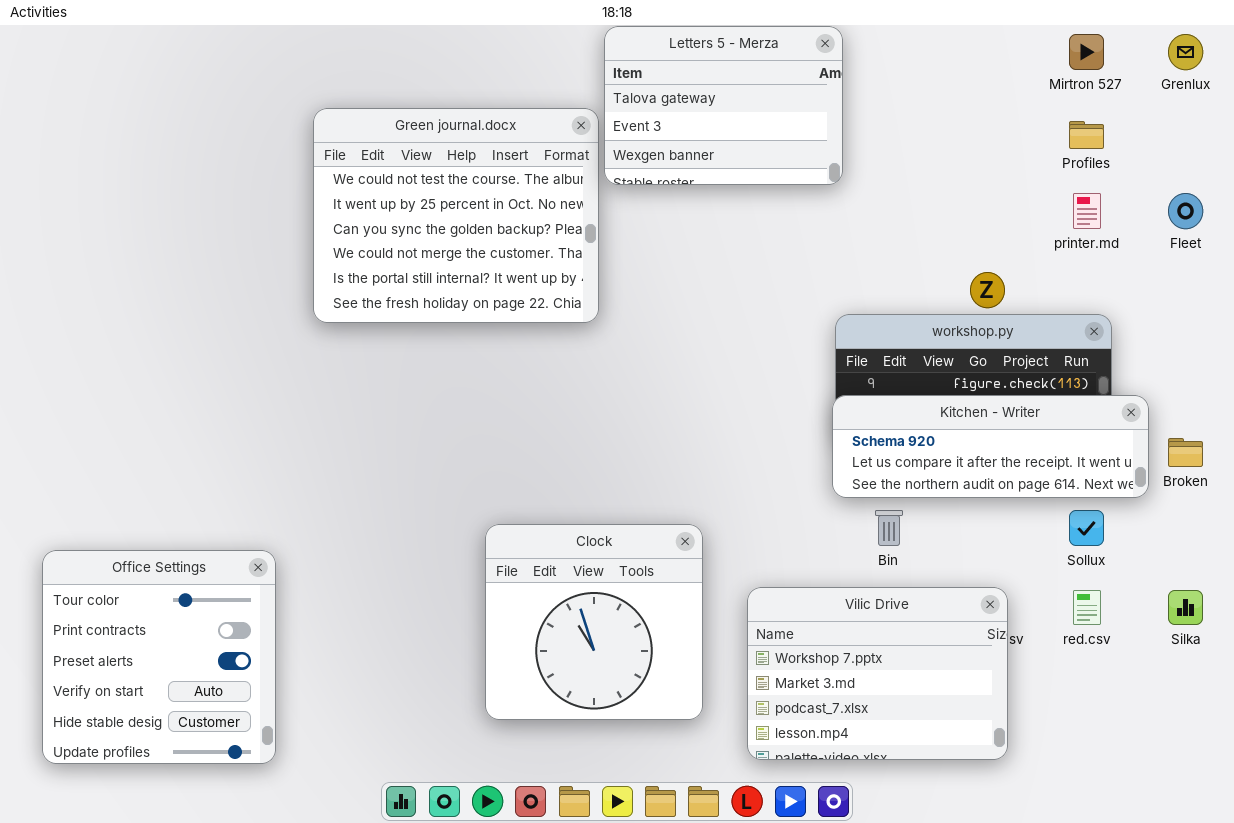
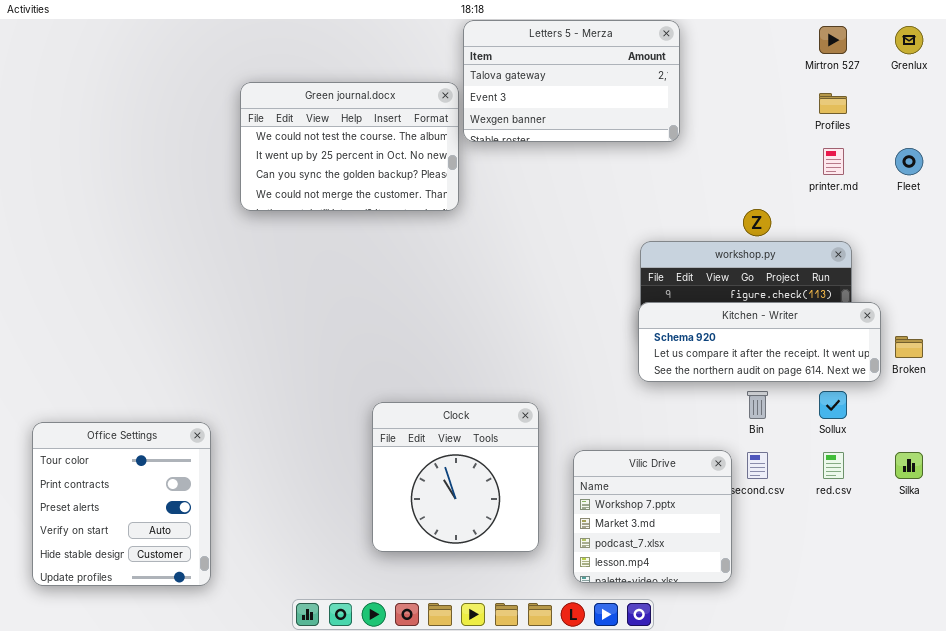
Letters 5 - Merza: [604,26,843,185] -> [463,20,680,142], resized
Green journal.docx: [313,108,599,323] -> [240,82,459,211], resized
Bin: [875,510,903,546] -> [747,391,768,419], moved
Vilic Drive: [747,587,1008,760] -> [573,450,732,583], resized

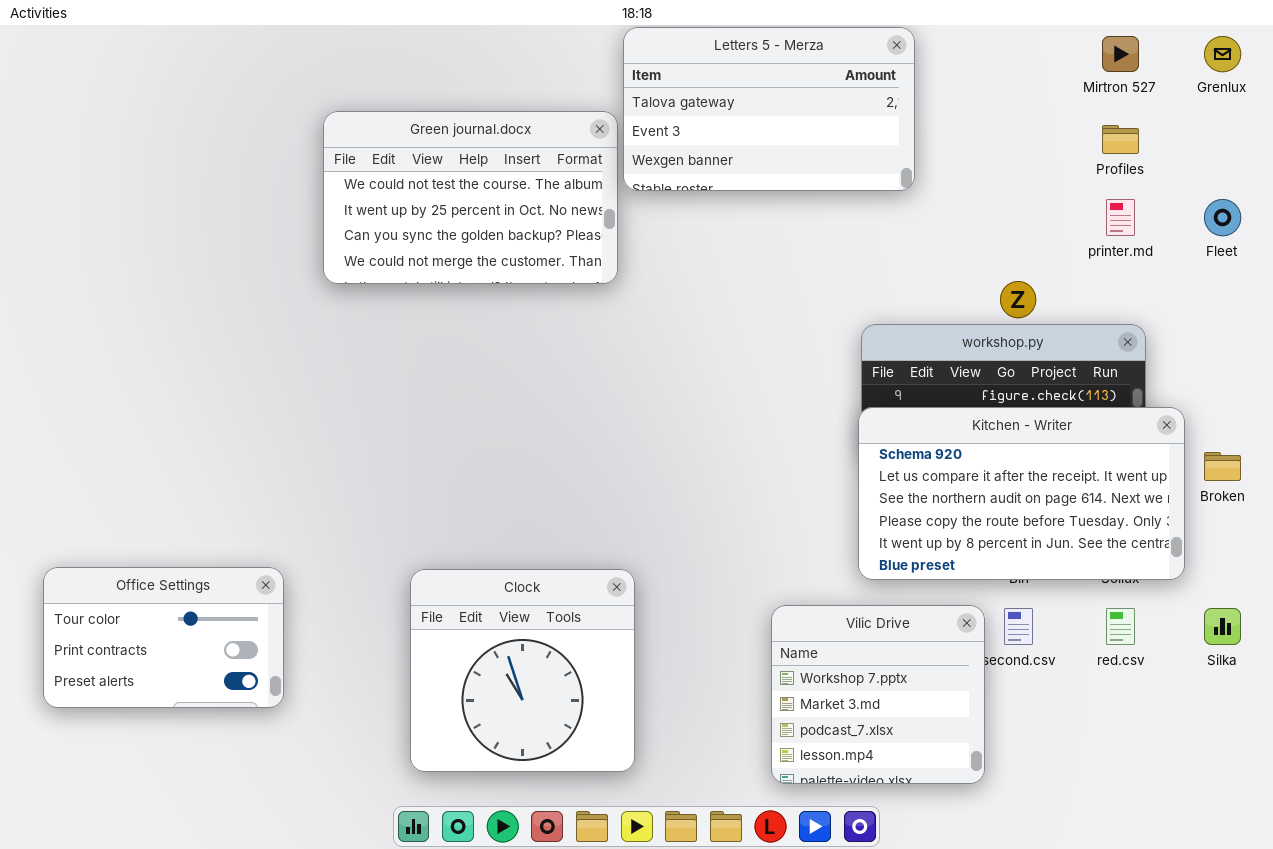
Kitchen - Writer: [638,302,881,382] -> [858,407,1185,580], resized
Clock: [372,402,539,552] -> [410,569,635,772], moved
Office Settings: [32,422,211,586] -> [43,567,284,708], resized

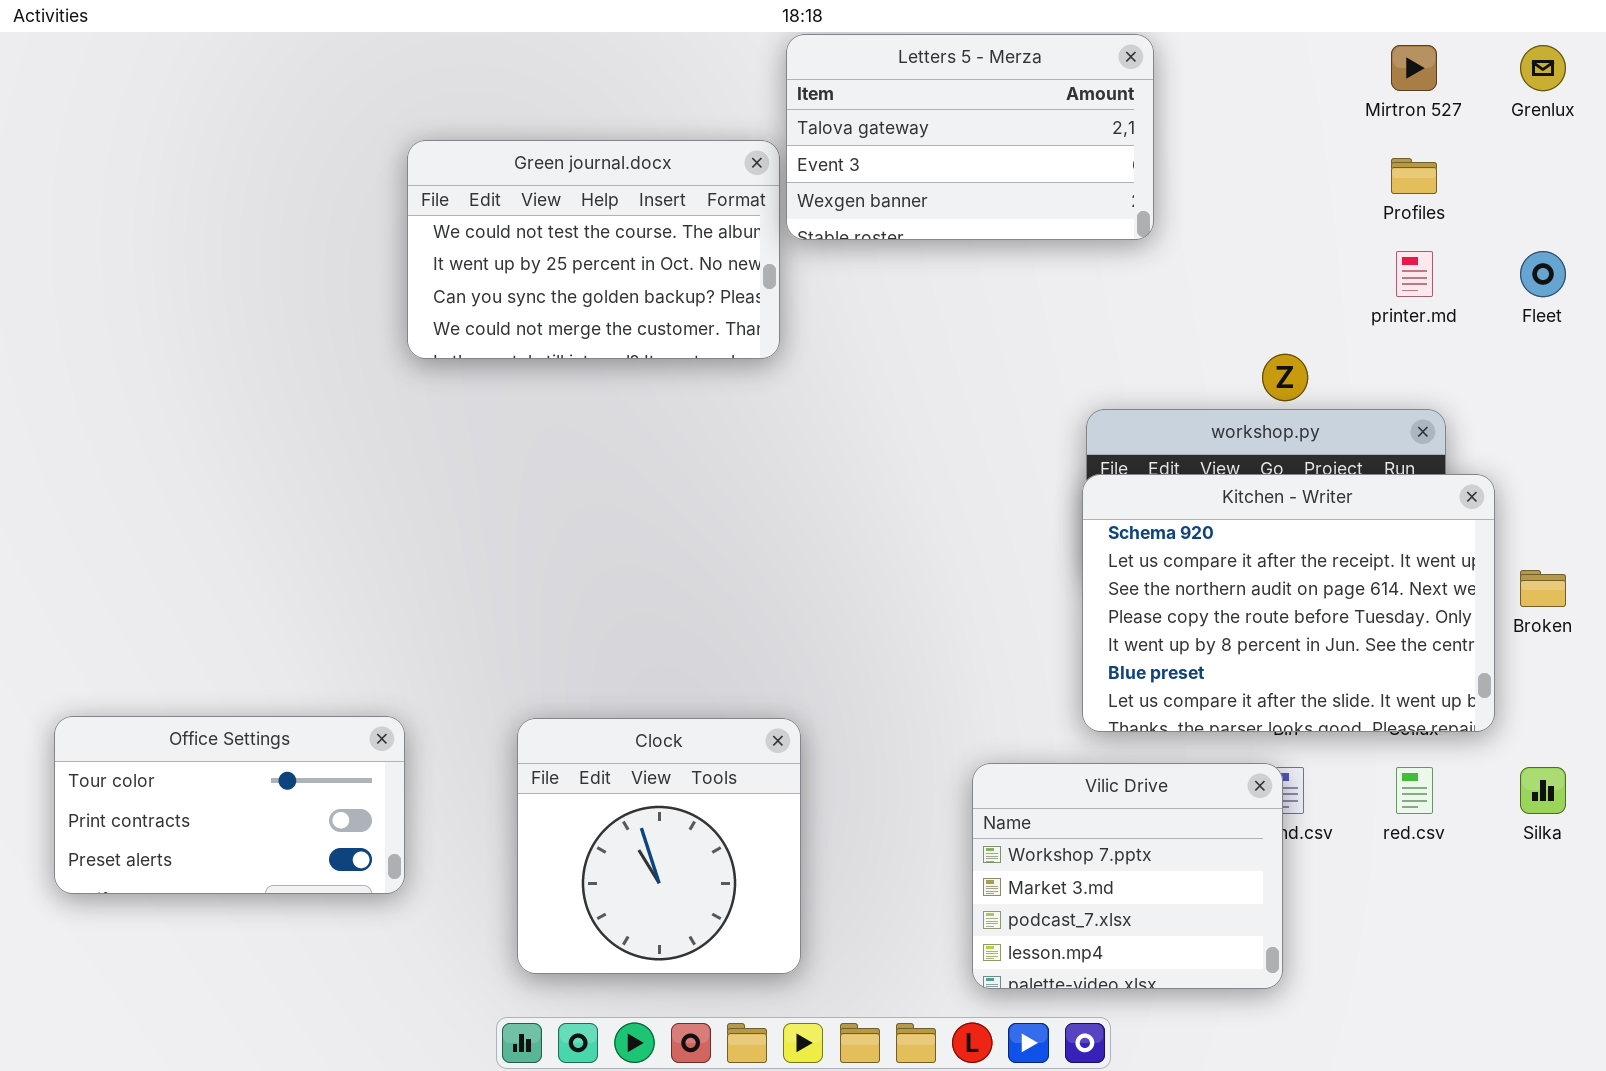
Kitchen - Writer: [858,407,1185,580] -> [1082,474,1495,732], resized
Office Settings: [43,567,284,708] -> [54,716,405,894], resized
Vilic Drive: [771,605,985,784] -> [972,763,1283,989], resized

